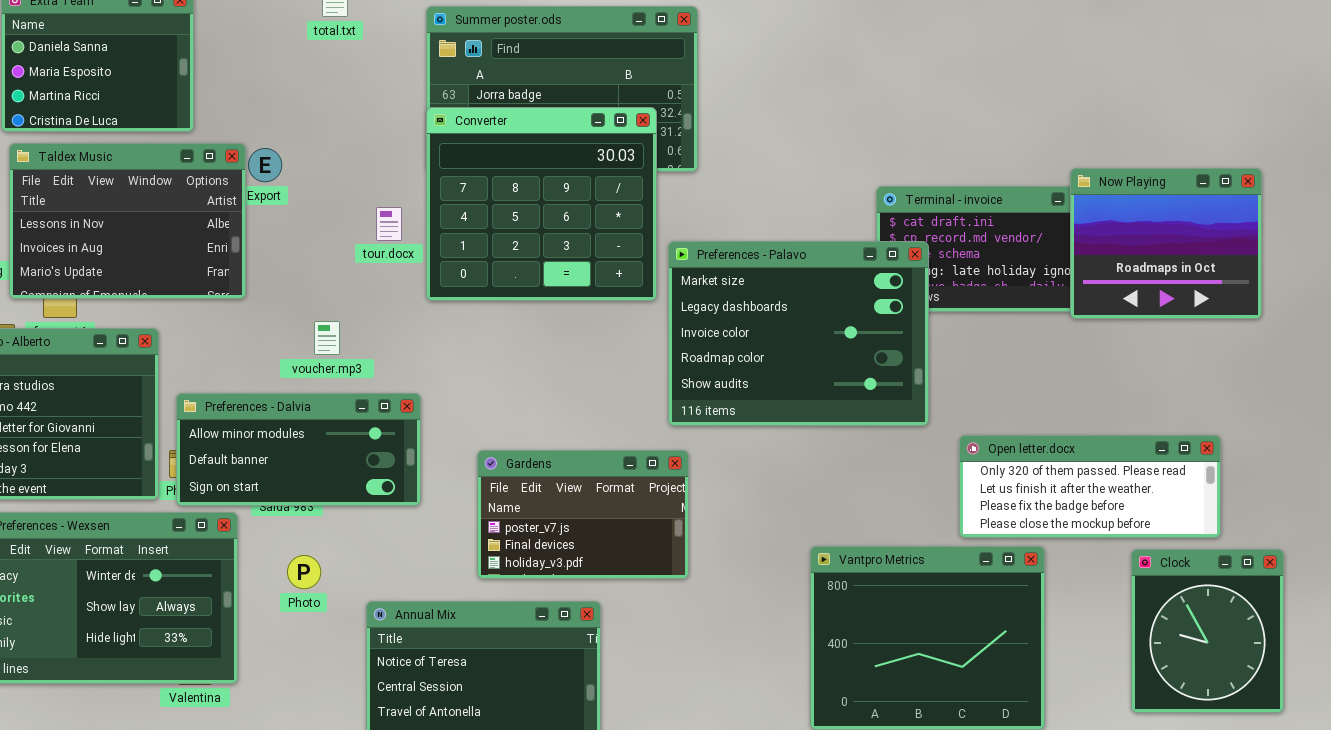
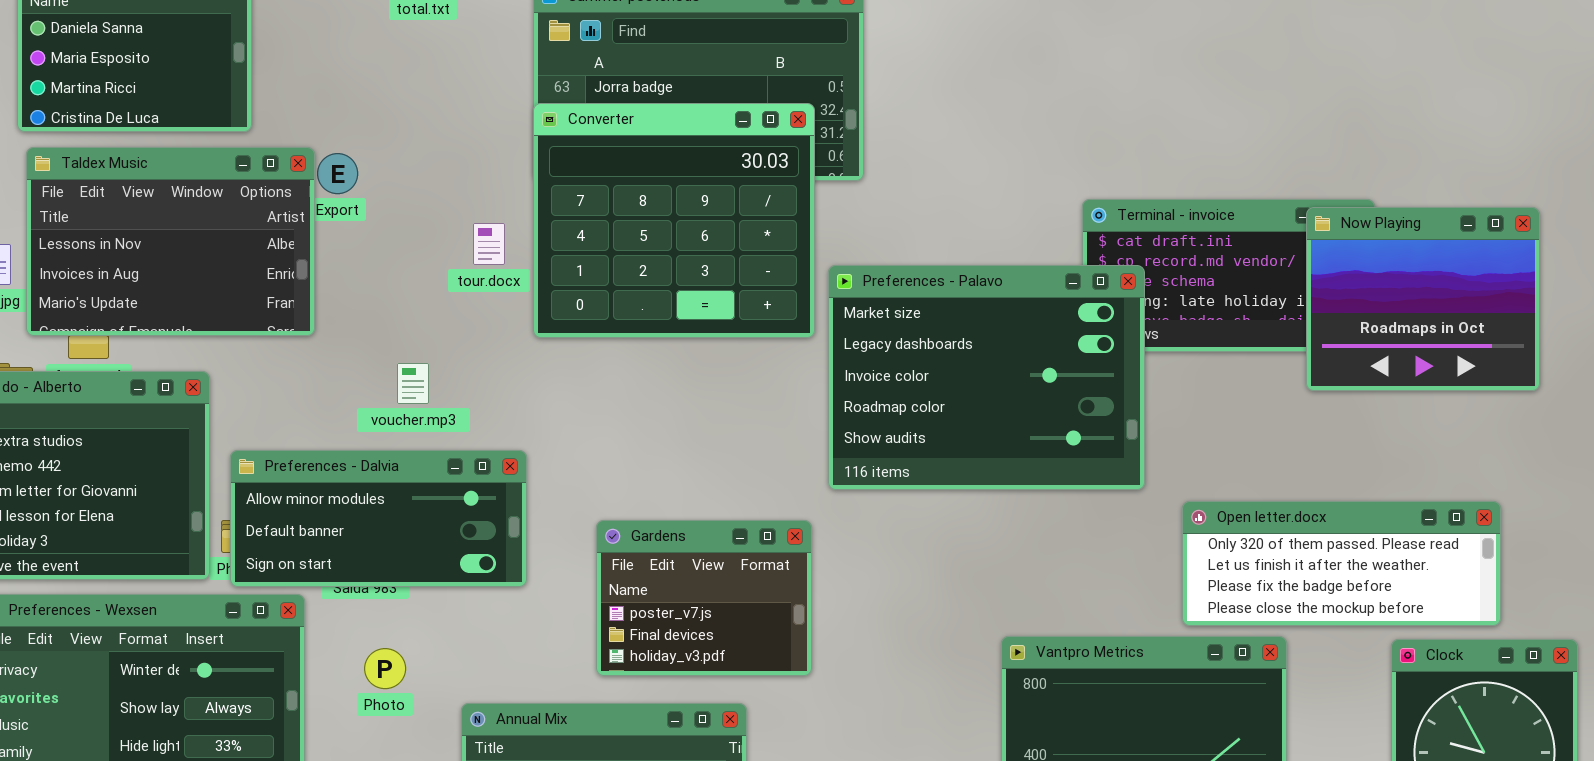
Now Playing: [1070,168,1262,319] -> [1306,207,1540,391], moved
Gardens: [477,450,689,579] -> [596,520,812,676], resized

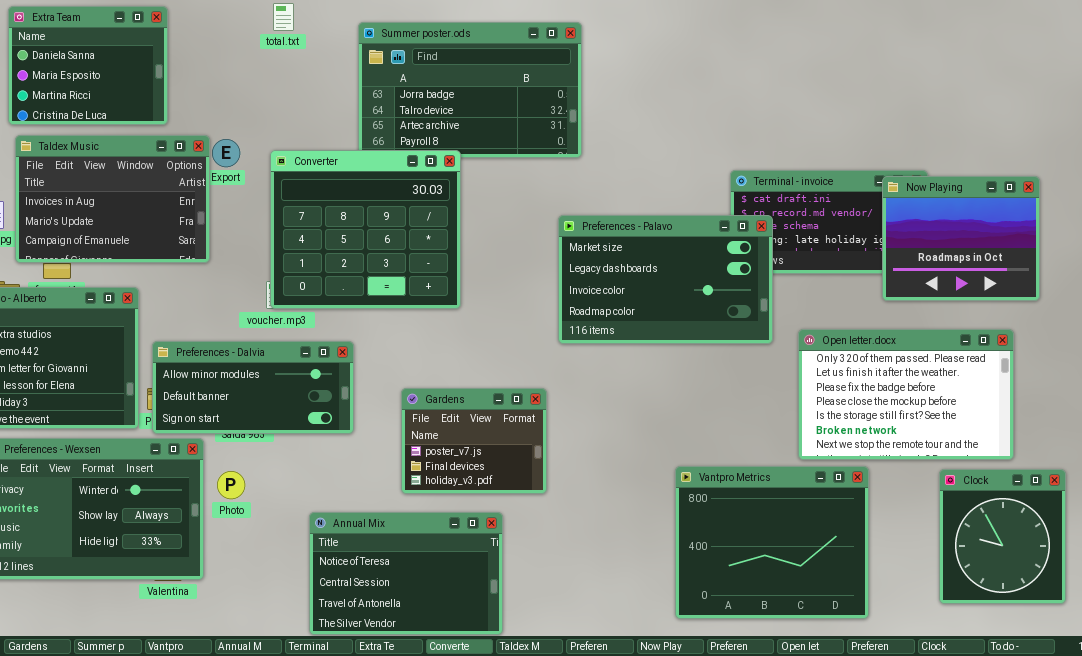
Converter: [533,103,815,338] -> [270,150,461,309], moved
Taldex Music: [26,147,315,336] -> [15,135,210,263], scrolled down 1 row
Preferences - Palavo: [828,265,1145,490] -> [558,215,773,344], resized
Open letter.docx: [1182,501,1501,626] -> [798,329,1014,460], resized
Photo: [364,648,406,689] -> [217,471,245,499], moved

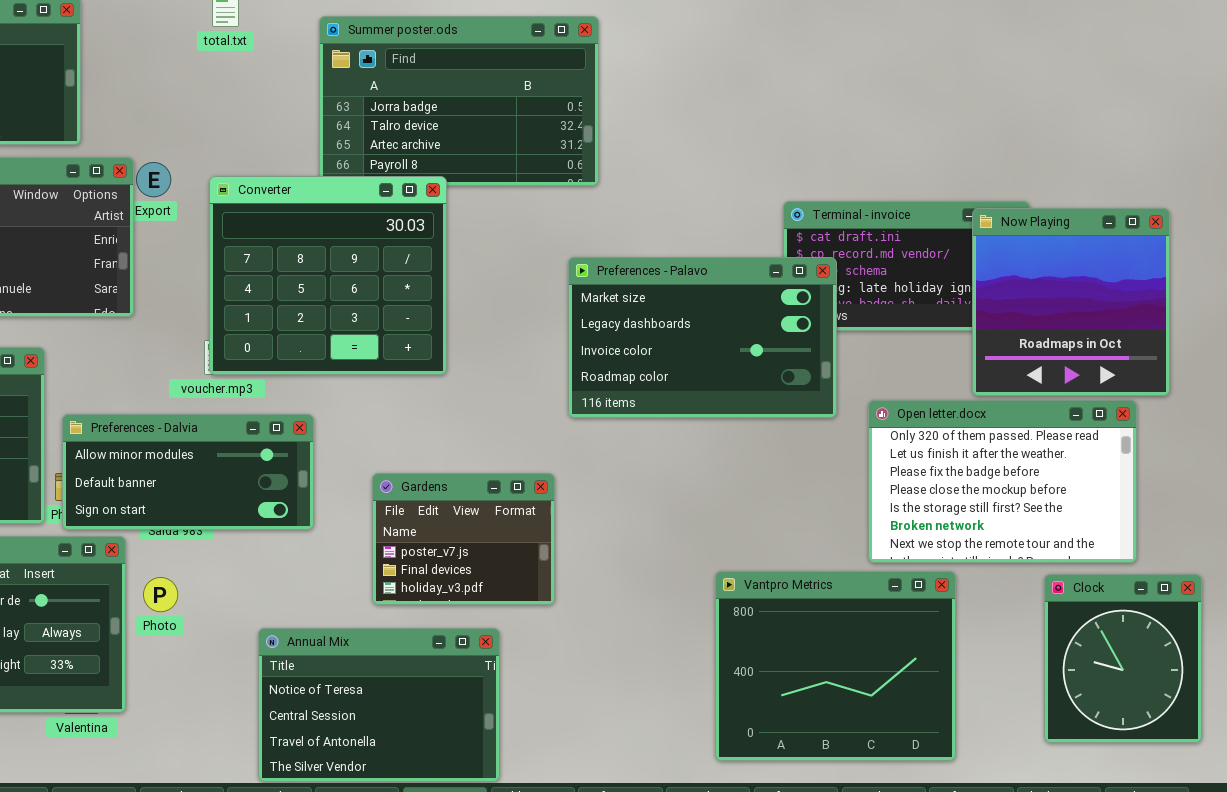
Now Playing: [882,176,1040,301] -> [972,208,1170,396], resized

